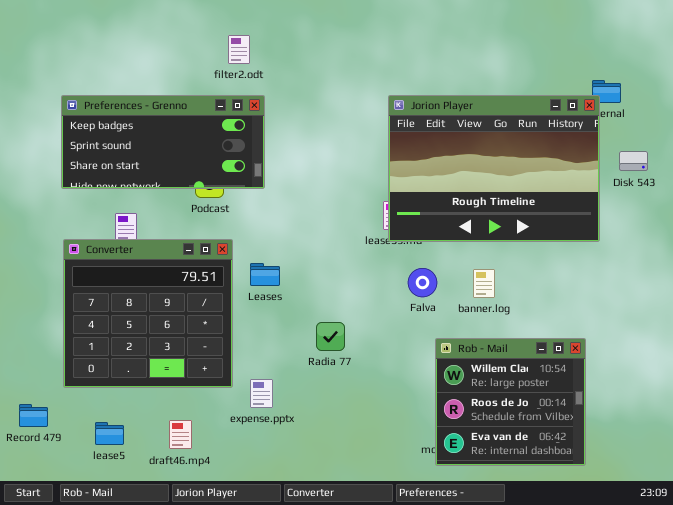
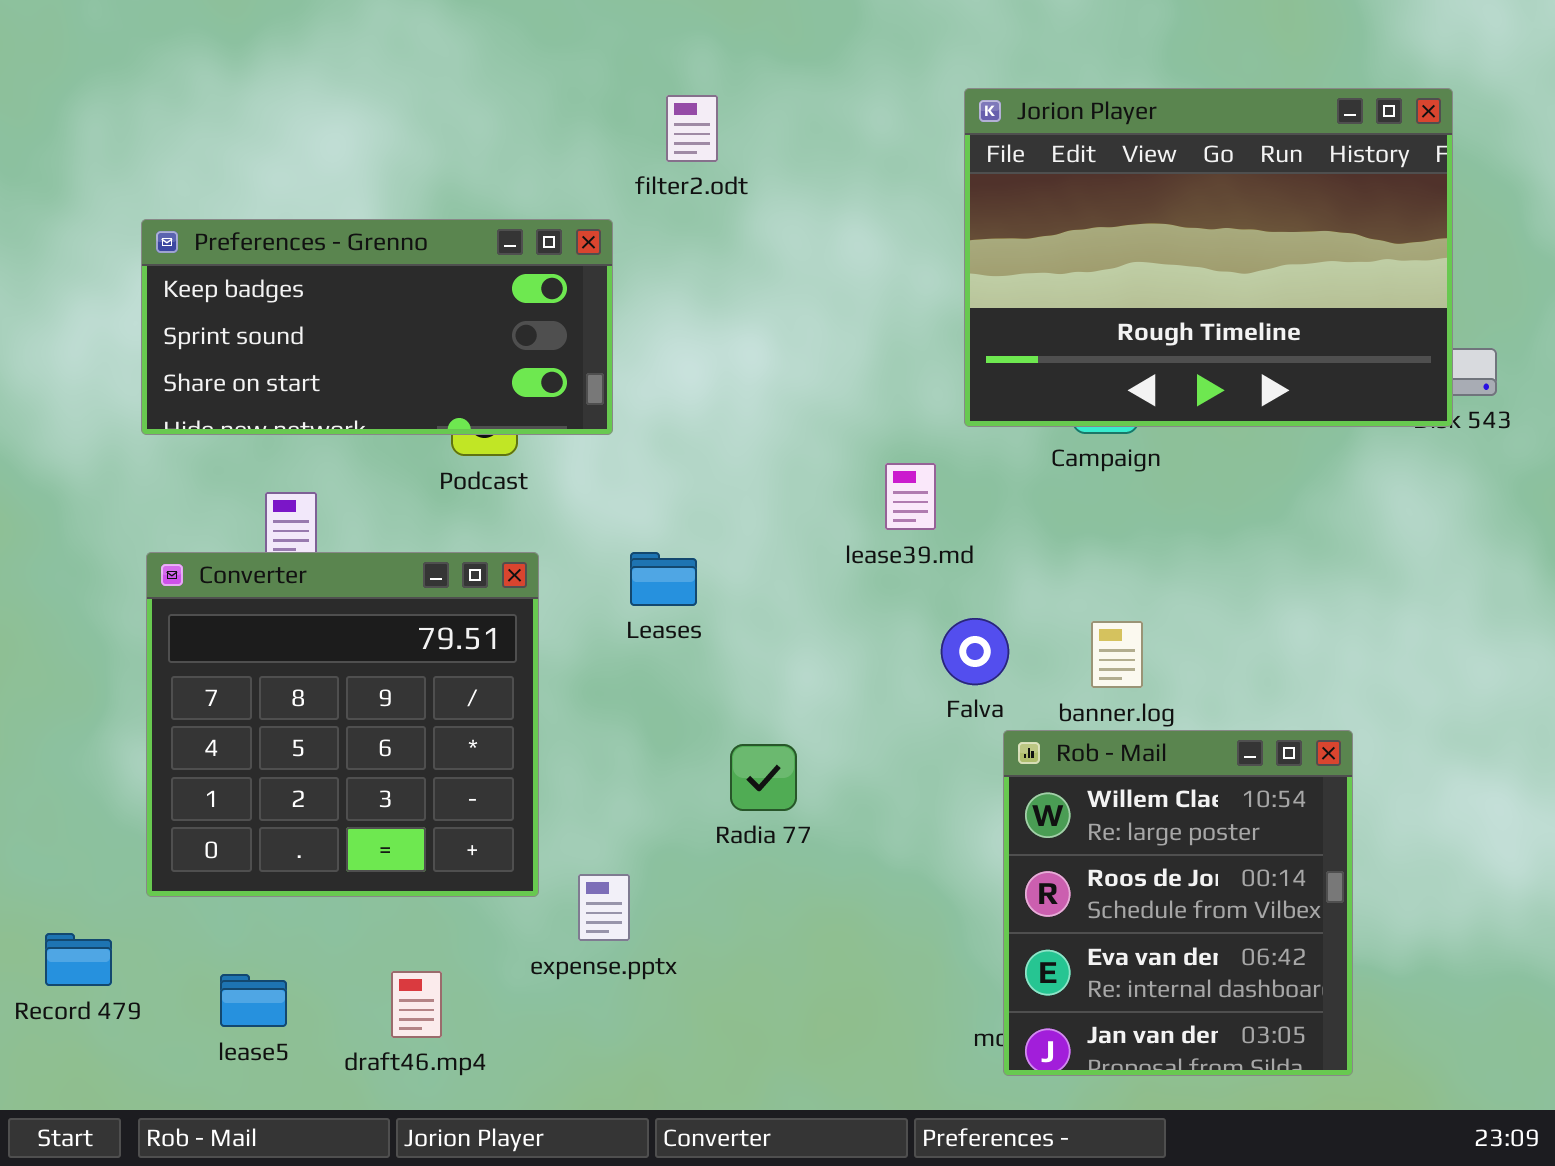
filter2.odt: [228,35,250,64] -> [666,95,718,162], moved
Jorion Player: [388,95,600,242] -> [964,88,1453,427], moved
Leases: [250,263,280,286] -> [630,552,697,606], moved
Rob - Mail: [435,338,586,466] -> [1003,730,1353,1076], resized

